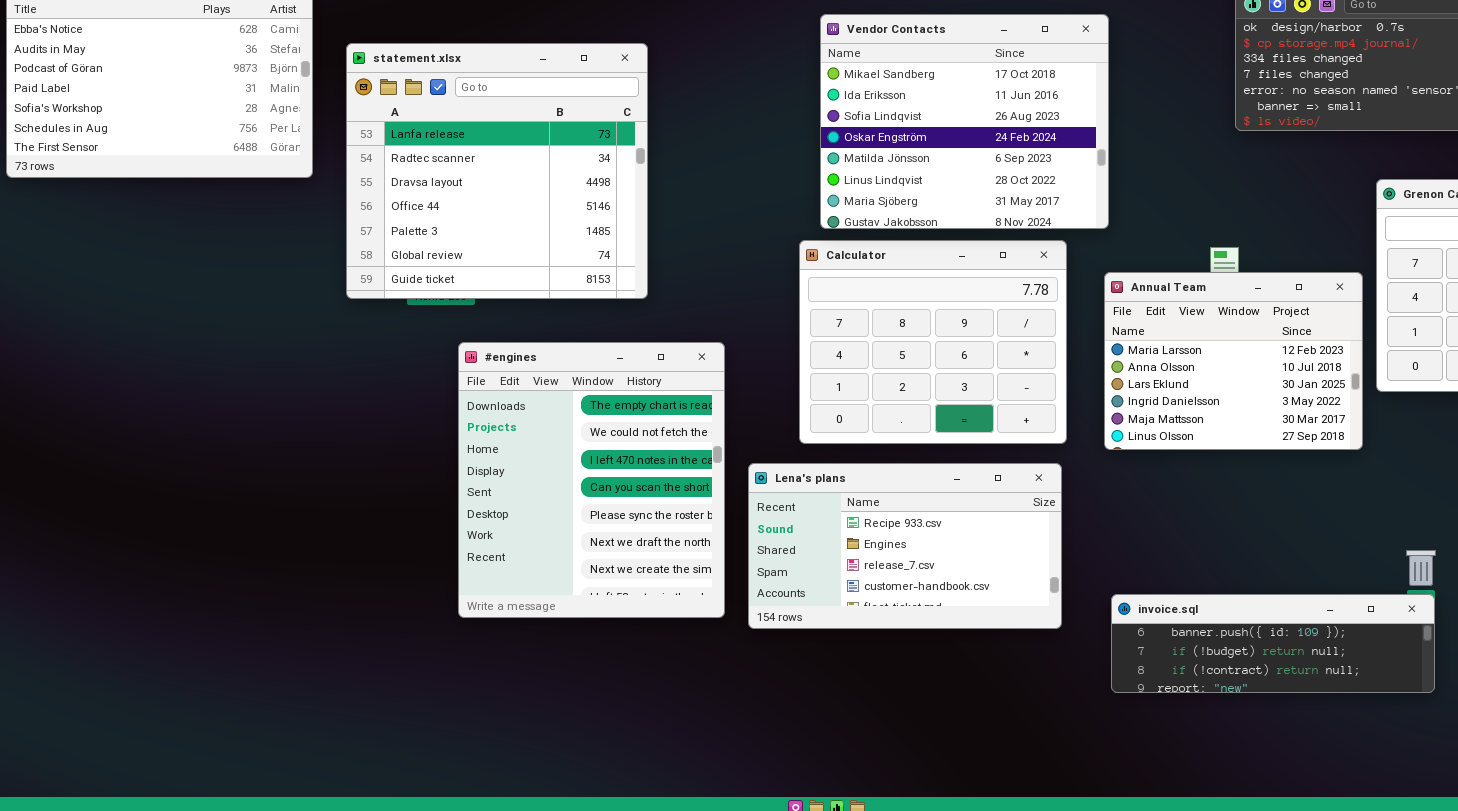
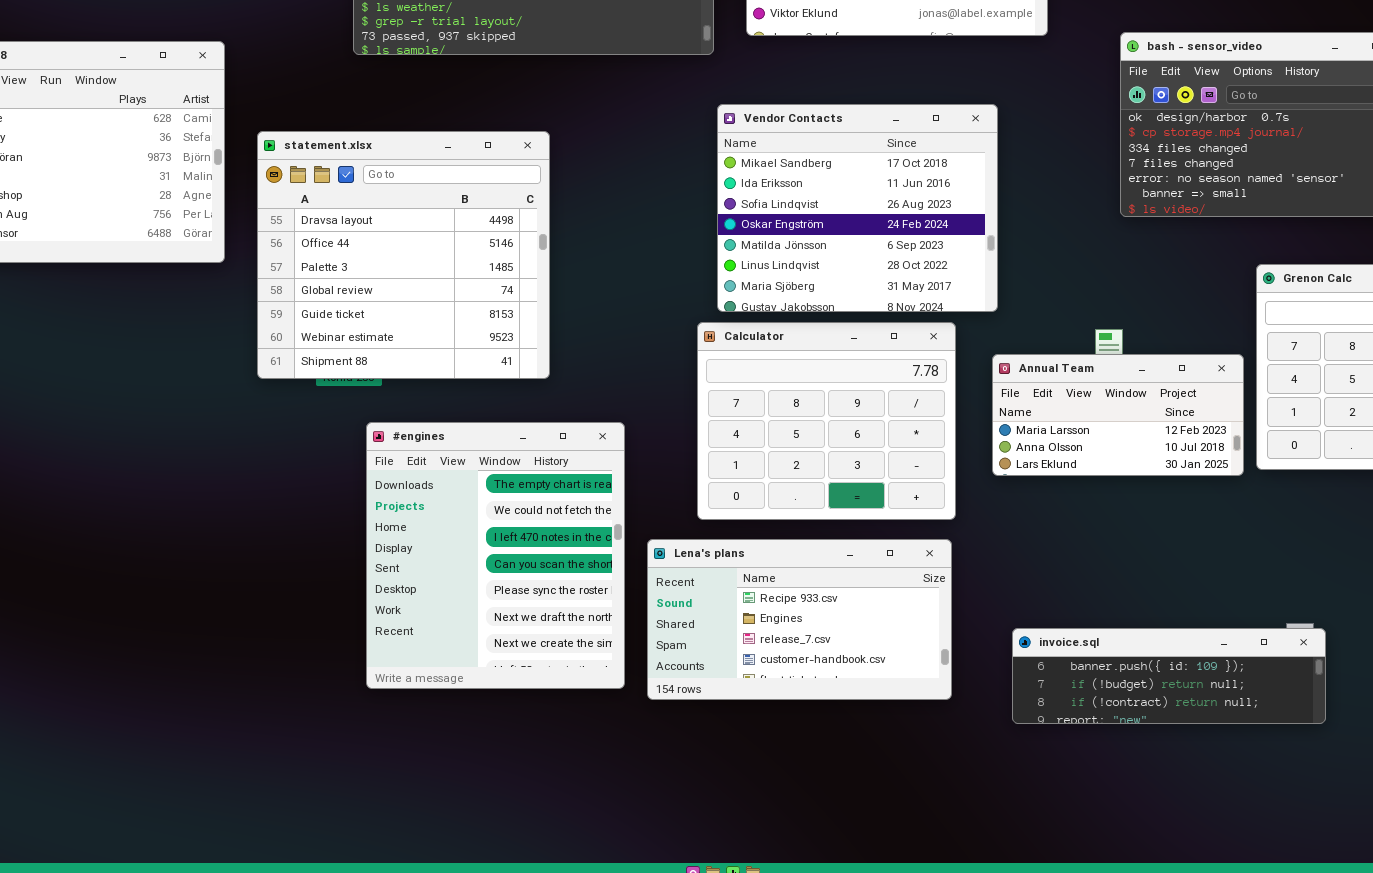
statement.xlsx: [346,43,648,299] -> [257,131,550,379], scrolled down 2 rows
Annual Team: [1104,272,1363,450] -> [992,354,1244,476], resized
invoice.sql: [1111,594,1435,693] -> [1012,628,1326,724], moved

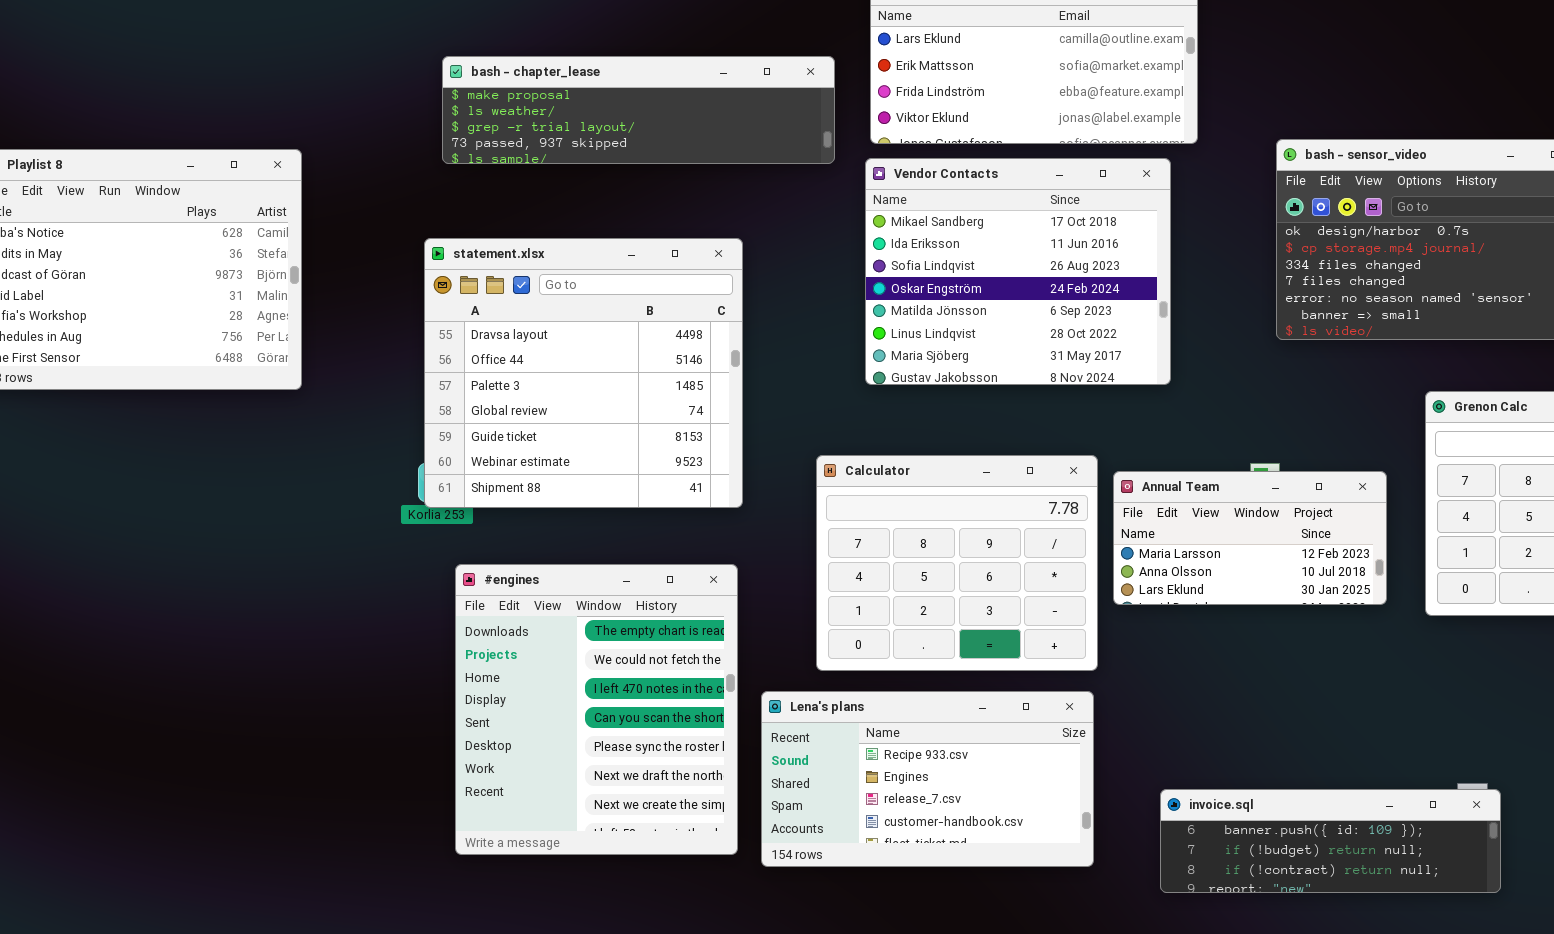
Vendor Contacts: [717,104,998,312] -> [865,158,1171,385], moved
statement.xlsx: [257,131,550,379] -> [424,238,743,508], moved
Annual Team: [992,354,1244,476] -> [1113,471,1387,605], moved

